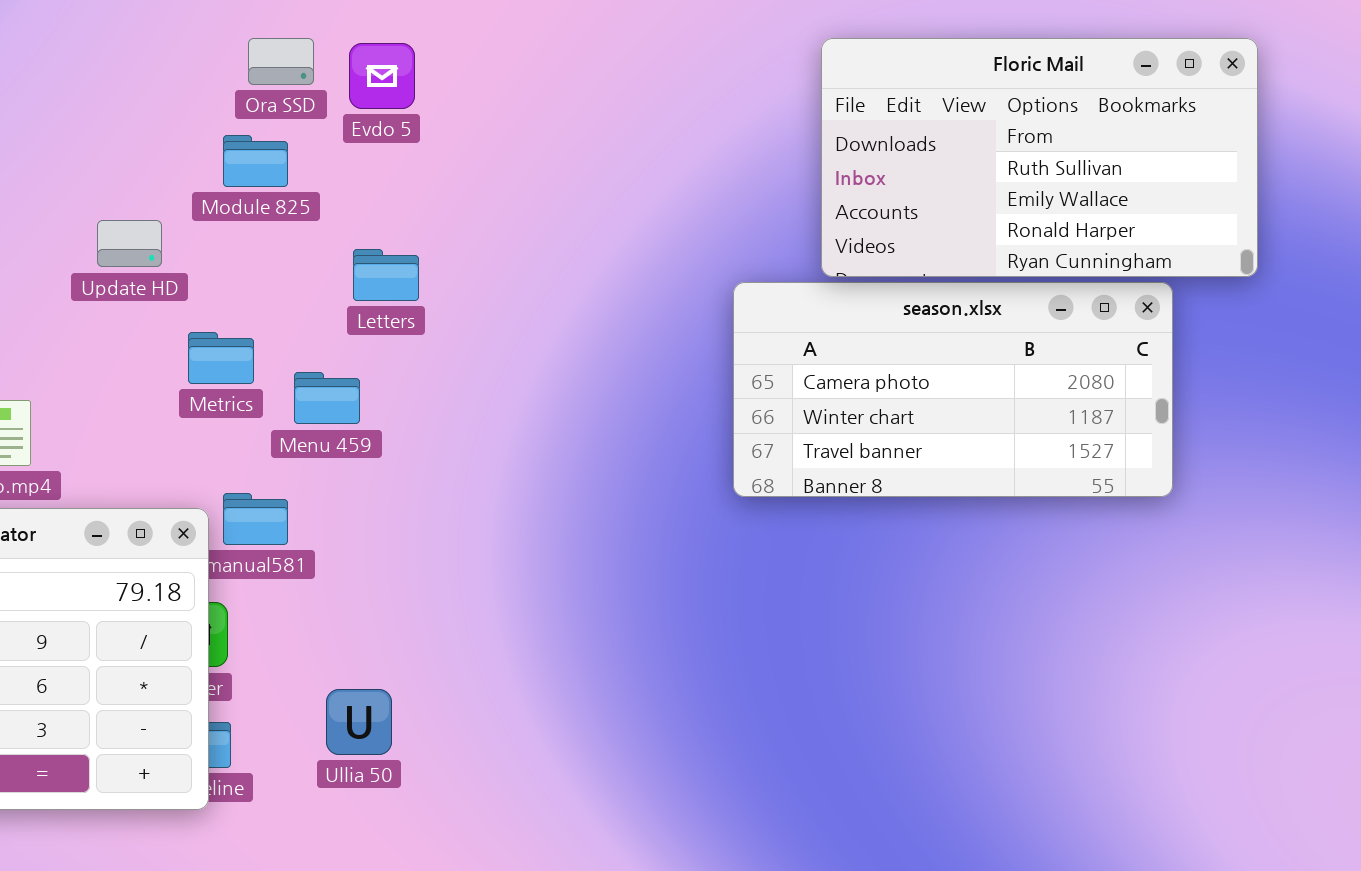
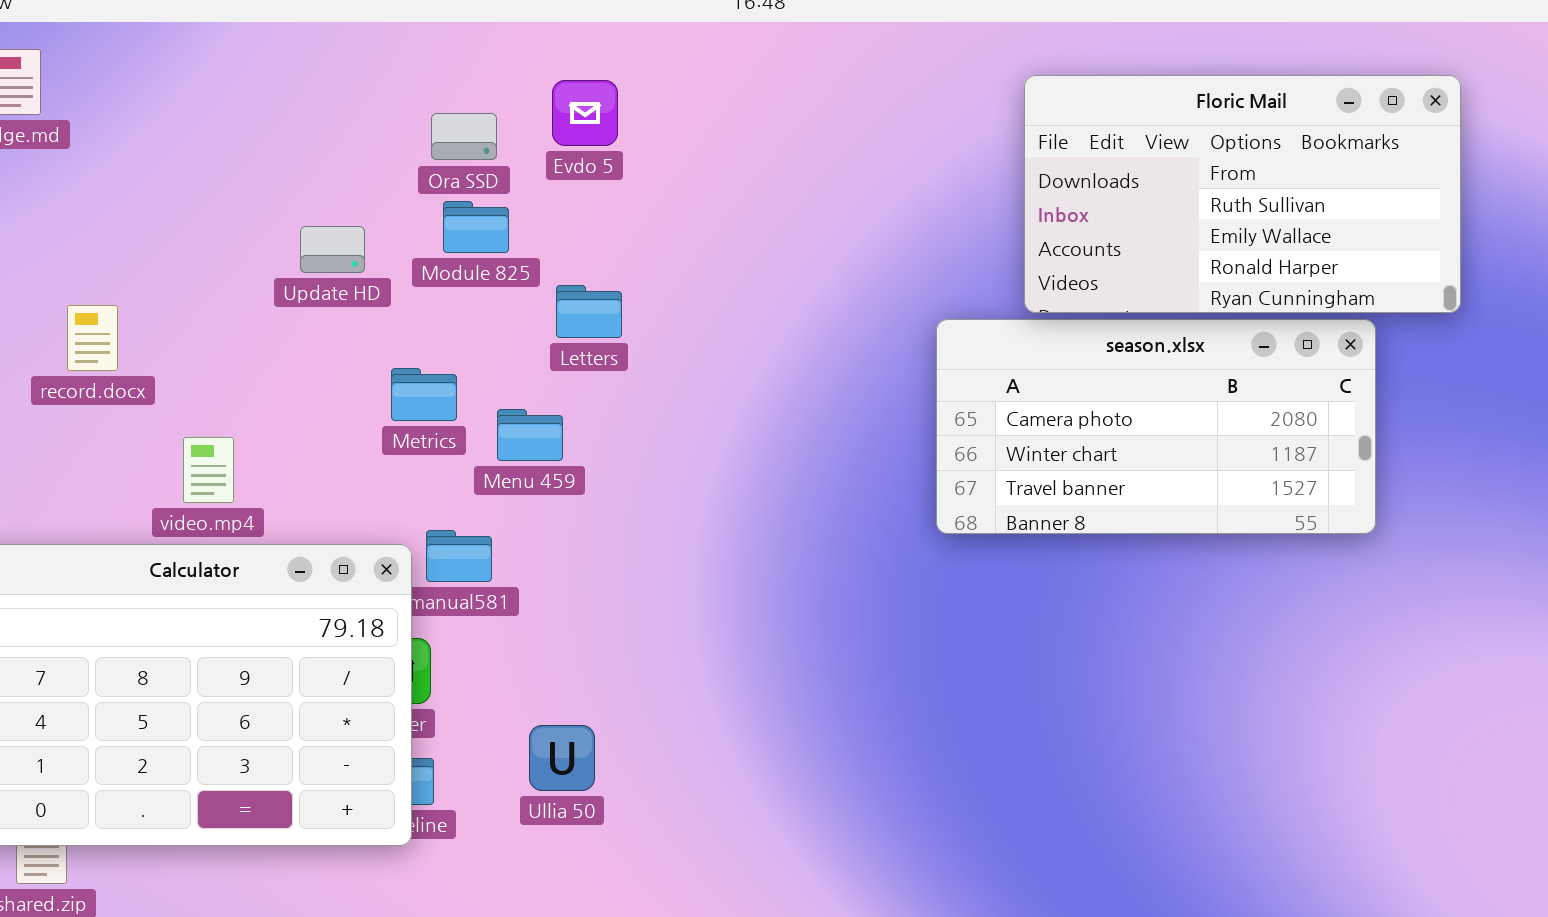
Ora SSD: [248,38,314,85] -> [431,113,497,160], moved
Module 825: [223,135,288,187] -> [443,201,509,253], moved
Update HD: [97,220,162,267] -> [300,226,365,273], moved

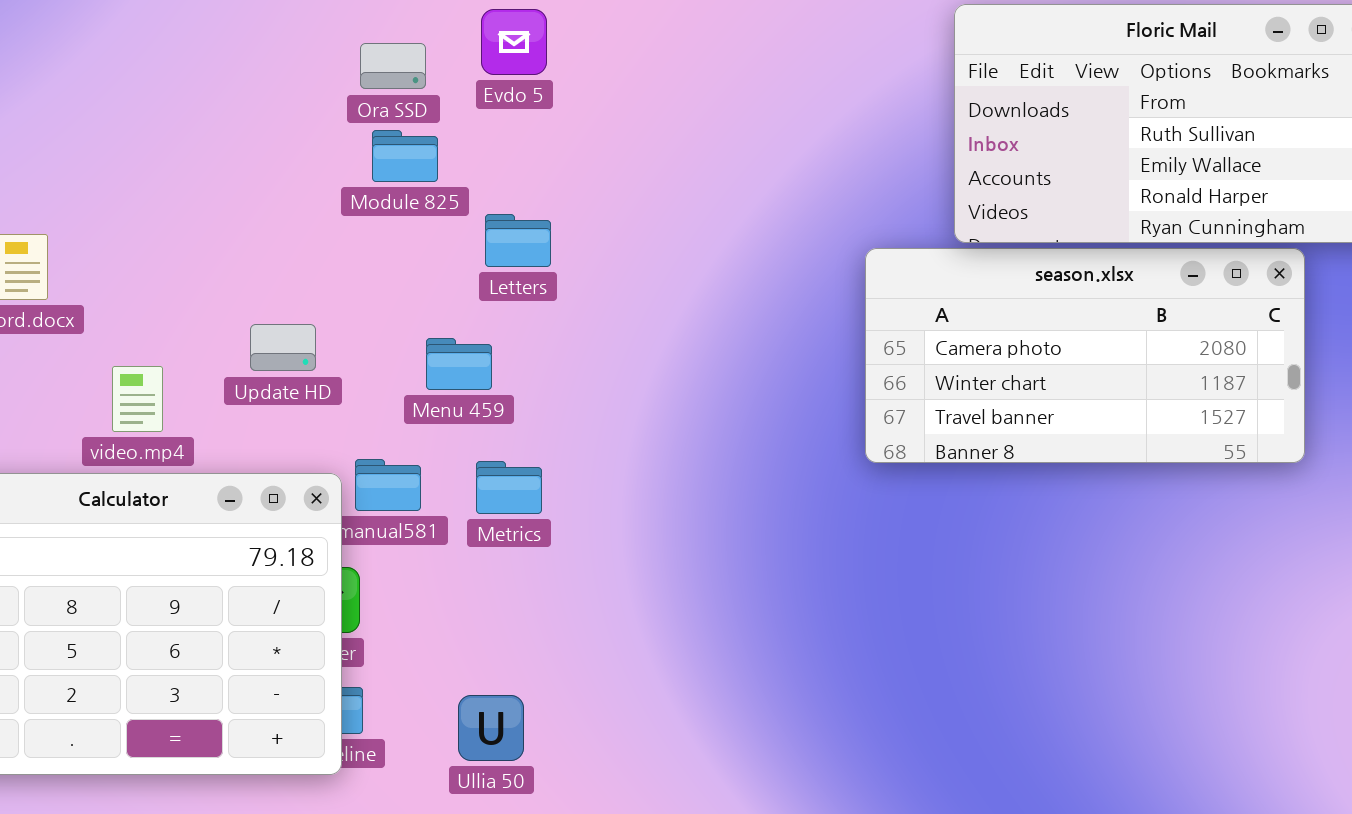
Update HD: [300,226,365,273] -> [250,324,316,371], moved
Metrics: [391,368,457,421] -> [476,461,542,514], moved
Ullia 50: [529,725,595,791] -> [458,695,524,761], moved

